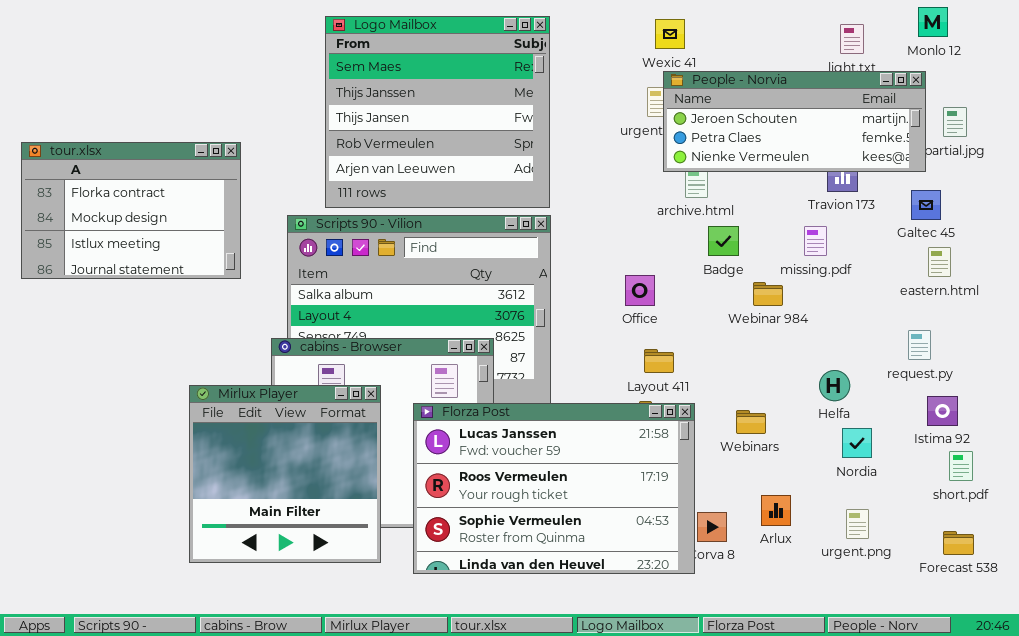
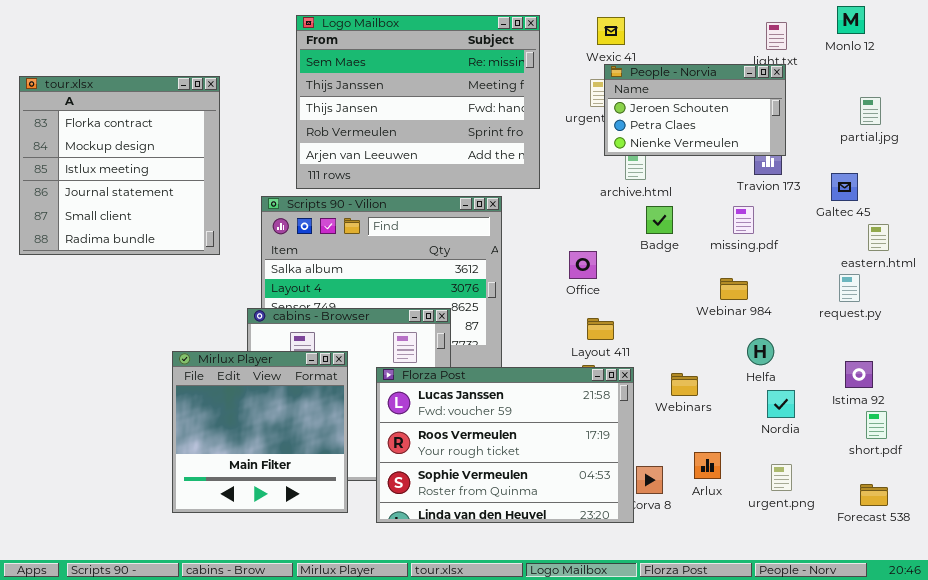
Logo Mailbox: [325,16,550,208] -> [296,15,540,189], resized
People - Norvia: [663,71,926,172] -> [604,64,786,156], resized
tour.xlsx: [21,142,241,279] -> [19,76,220,255], resized
eastern.html: [928,247,951,277] -> [868,224,889,251], moved
Webinar 984: [753,282,783,306] -> [720,278,748,300], moved
request.py: [908,330,931,360] -> [839,274,860,302], moved

